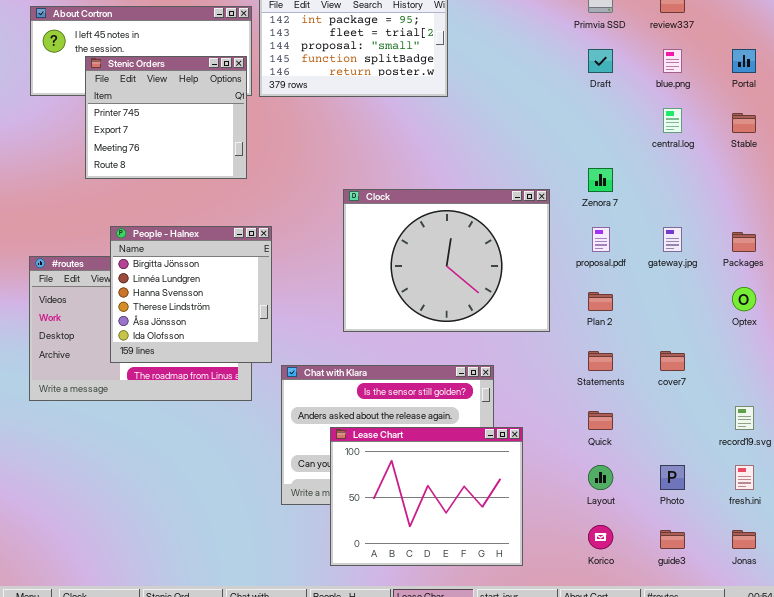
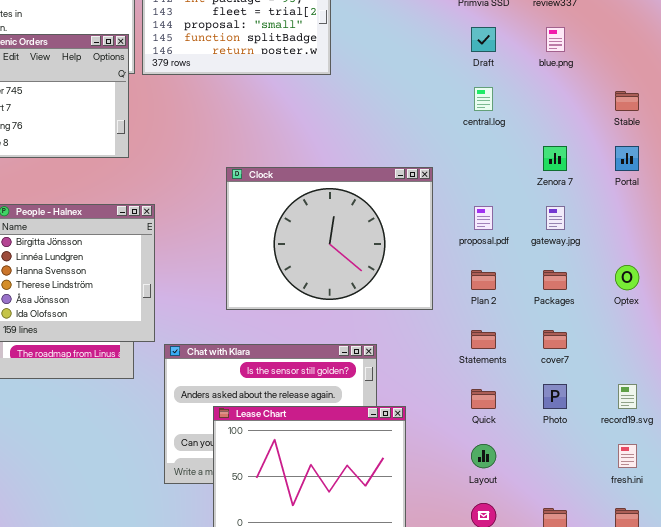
Portal: [732,49,756,73] -> [615,146,639,171], moved
central.log: [663,108,682,133] -> [474,87,493,111], moved
Zenora 7: [588,168,613,192] -> [543,146,567,171], moved
Packages: [732,232,756,252] -> [543,270,567,290], moved
Photo: [660,465,685,490] -> [543,384,567,409], moved

